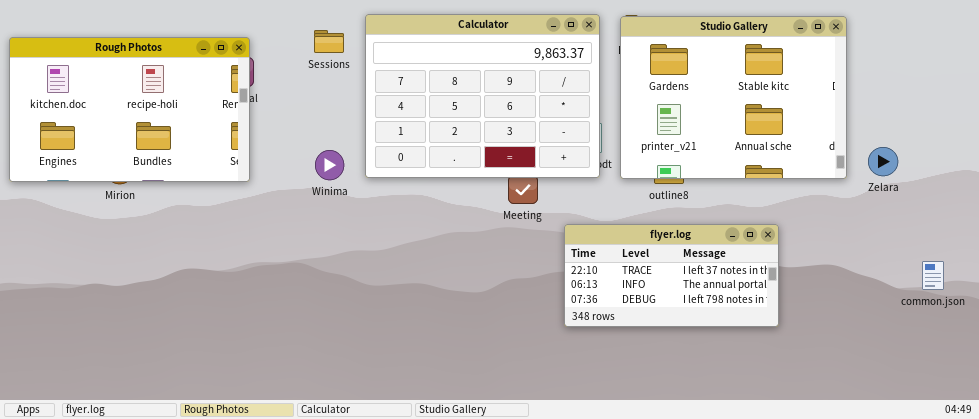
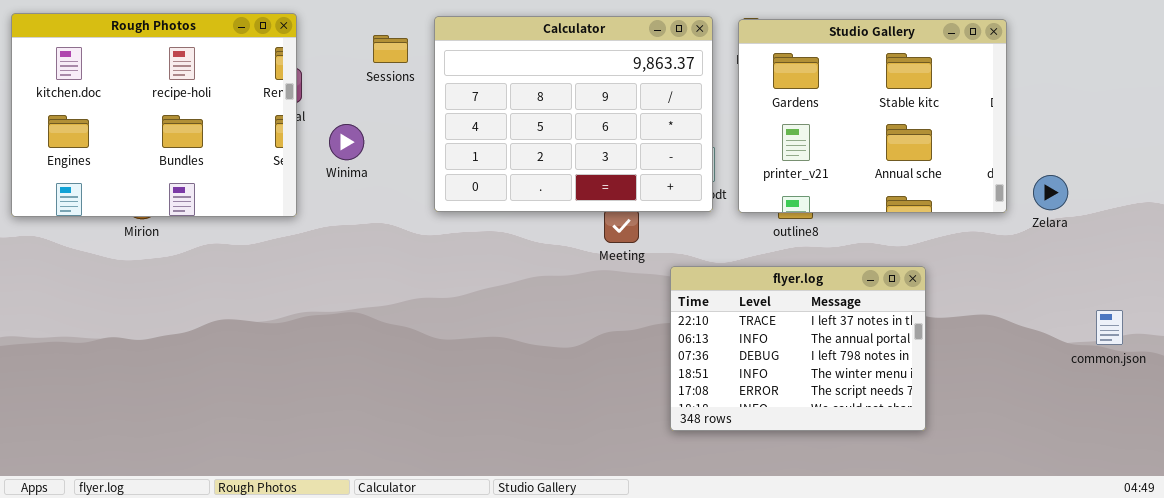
Rough Photos: [9,37,250,182] -> [11,13,297,217], resized
Winima: [315,150,344,180] -> [329,124,364,160], moved
flyer.log: [564,224,779,327] -> [670,266,926,431], resized

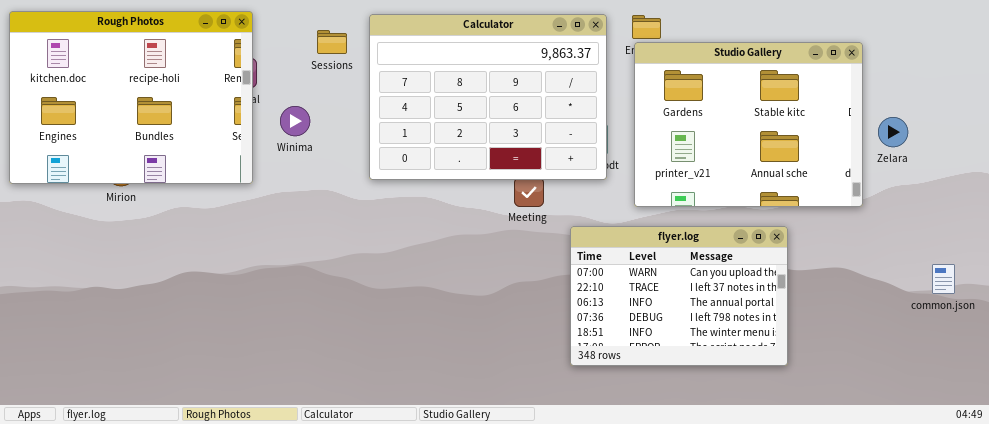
Studio Gallery: [738,19,1007,213] -> [634,42,863,207], moved
Zelara: [1033,175,1068,210] -> [878,117,908,147], moved
flyer.log: [670,266,926,431] -> [570,226,788,366], scrolled up 1 row

